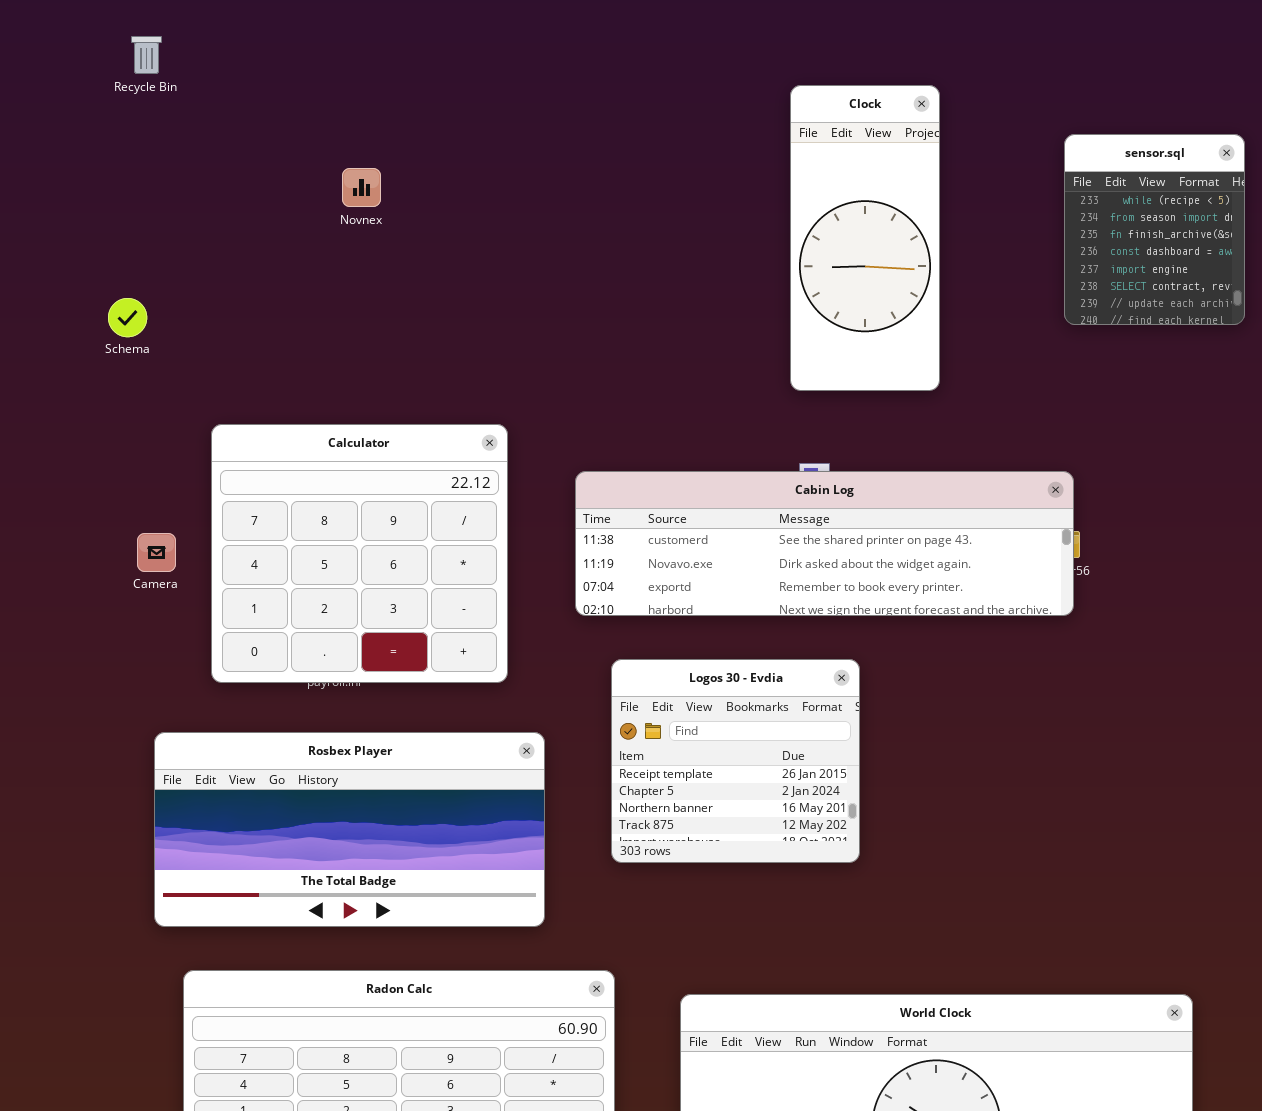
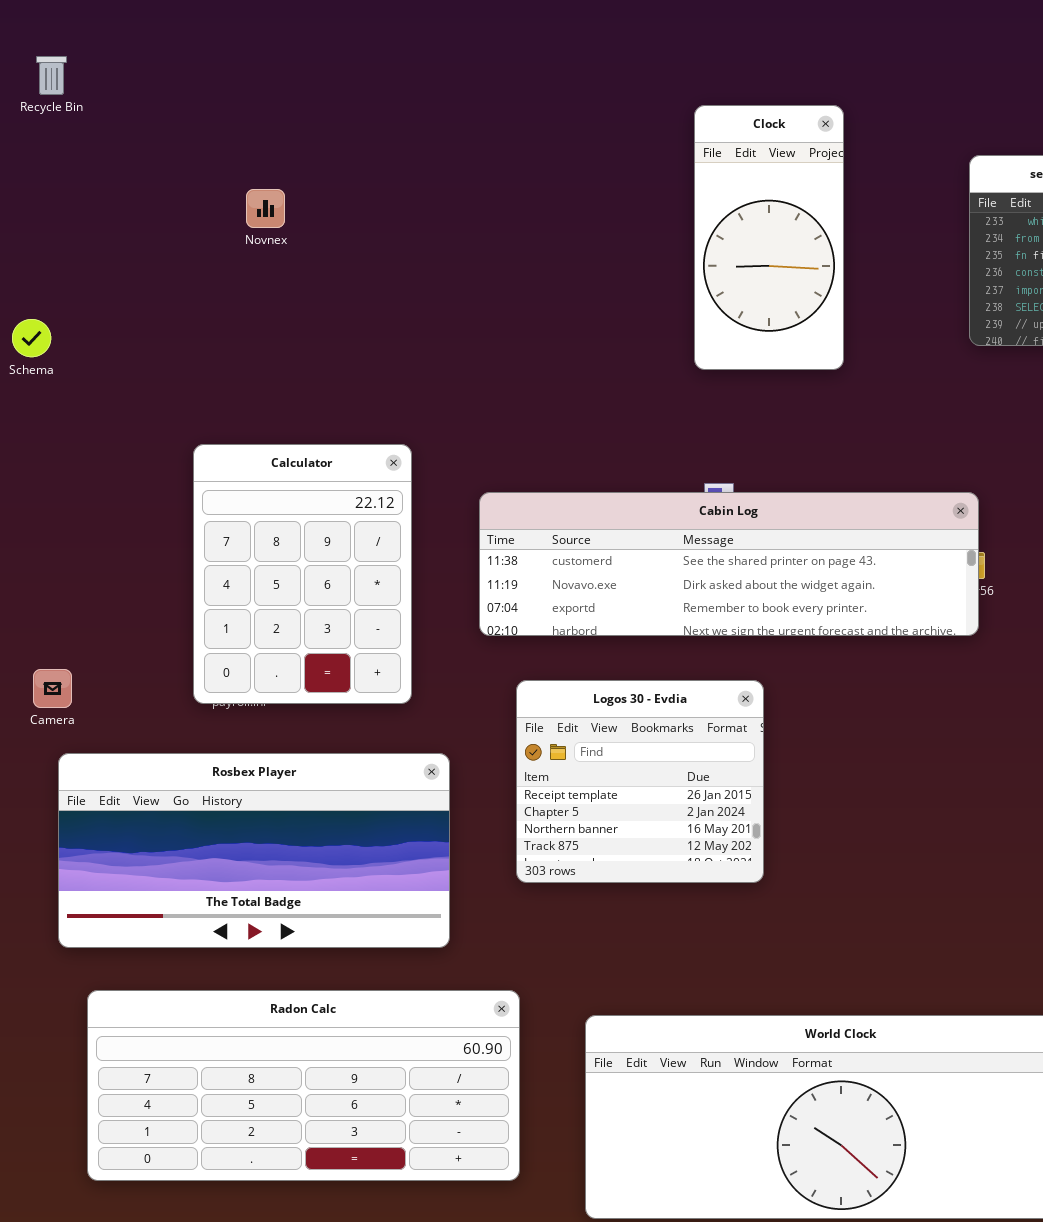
Clock: [790,85,940,391] -> [694,105,844,370], resized
Calculator: [211,424,508,683] -> [193,444,412,704], resized
Camera: [137,533,176,572] -> [33,669,72,708], moved

